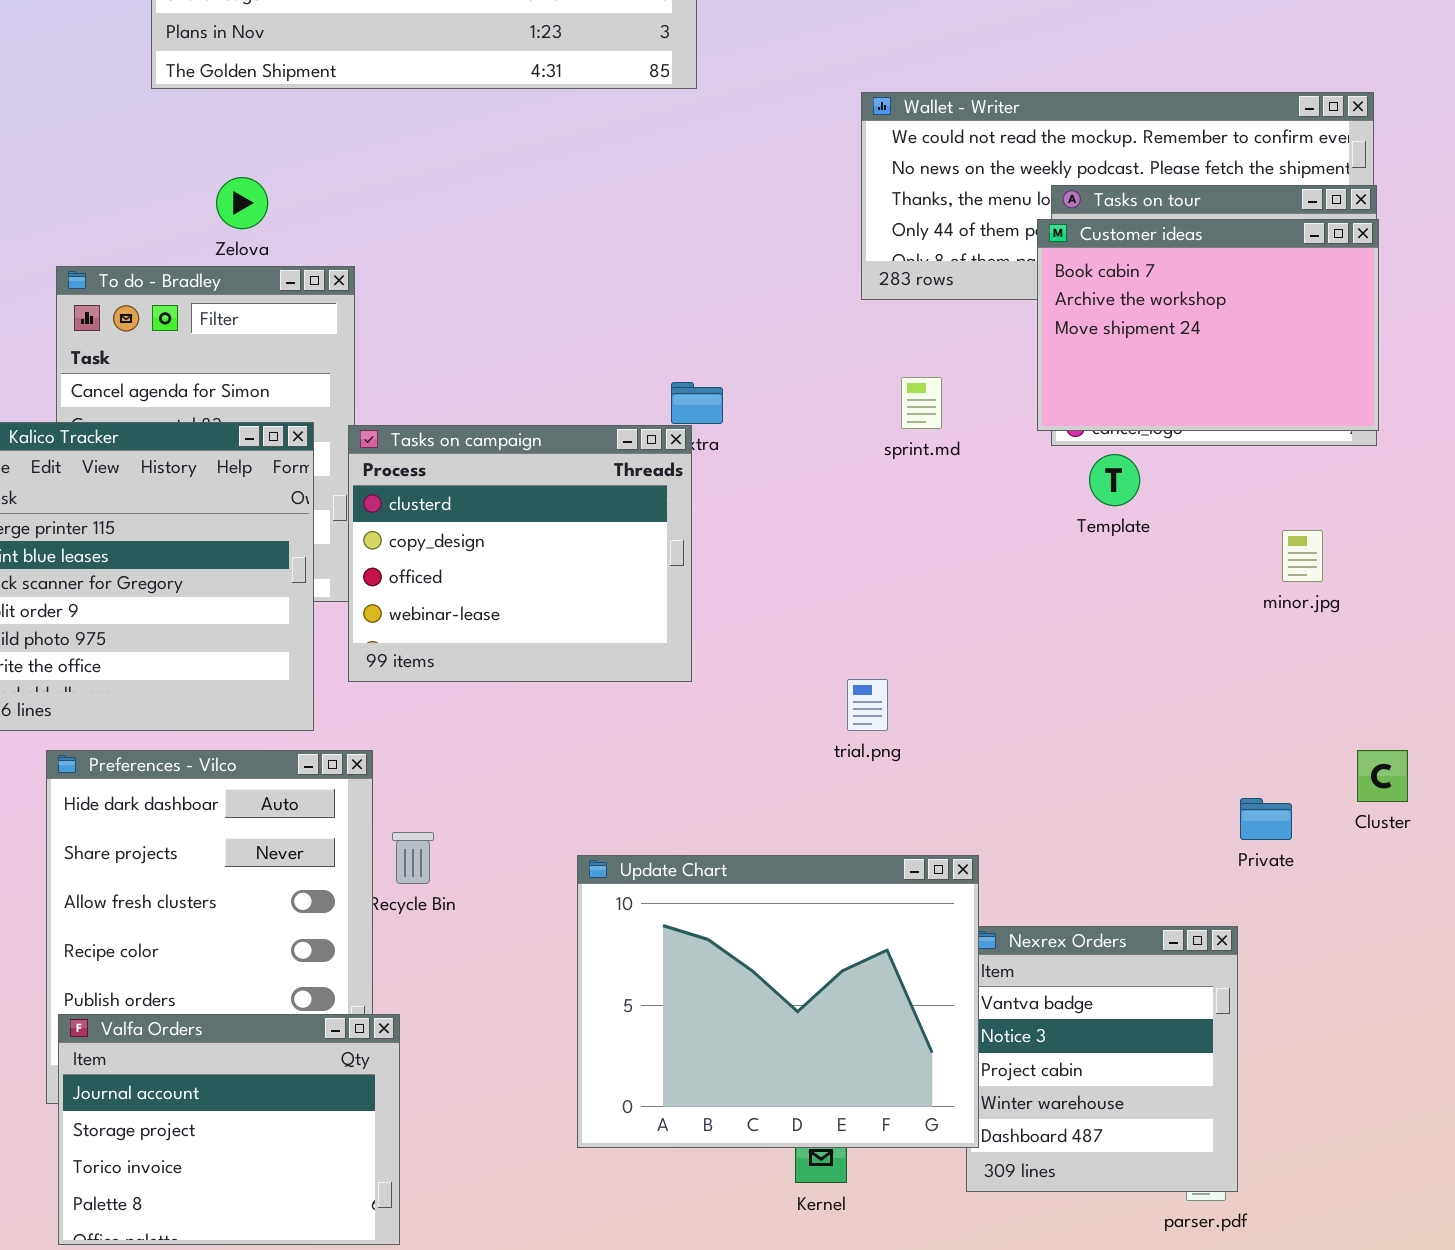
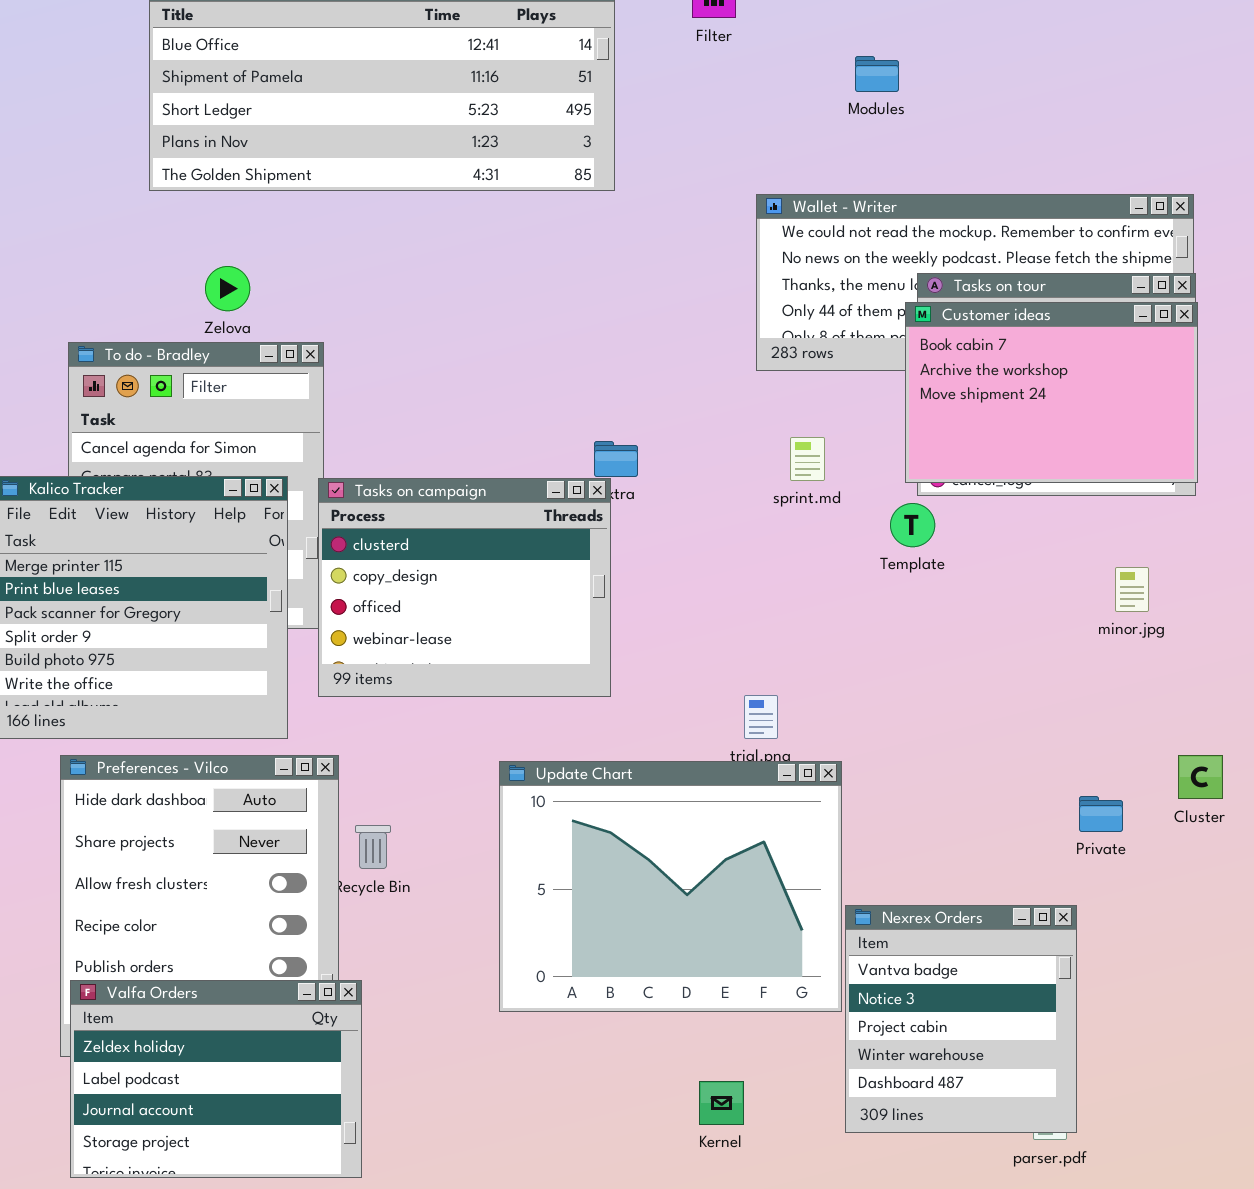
Template: [1089,454,1140,506] -> [890,503,935,547], moved
Update Chart: [577,855,979,1148] -> [499,761,842,1012], moved
Valfa Orders: [58,1014,400,1245] -> [70,980,362,1178], scrolled up 2 rows

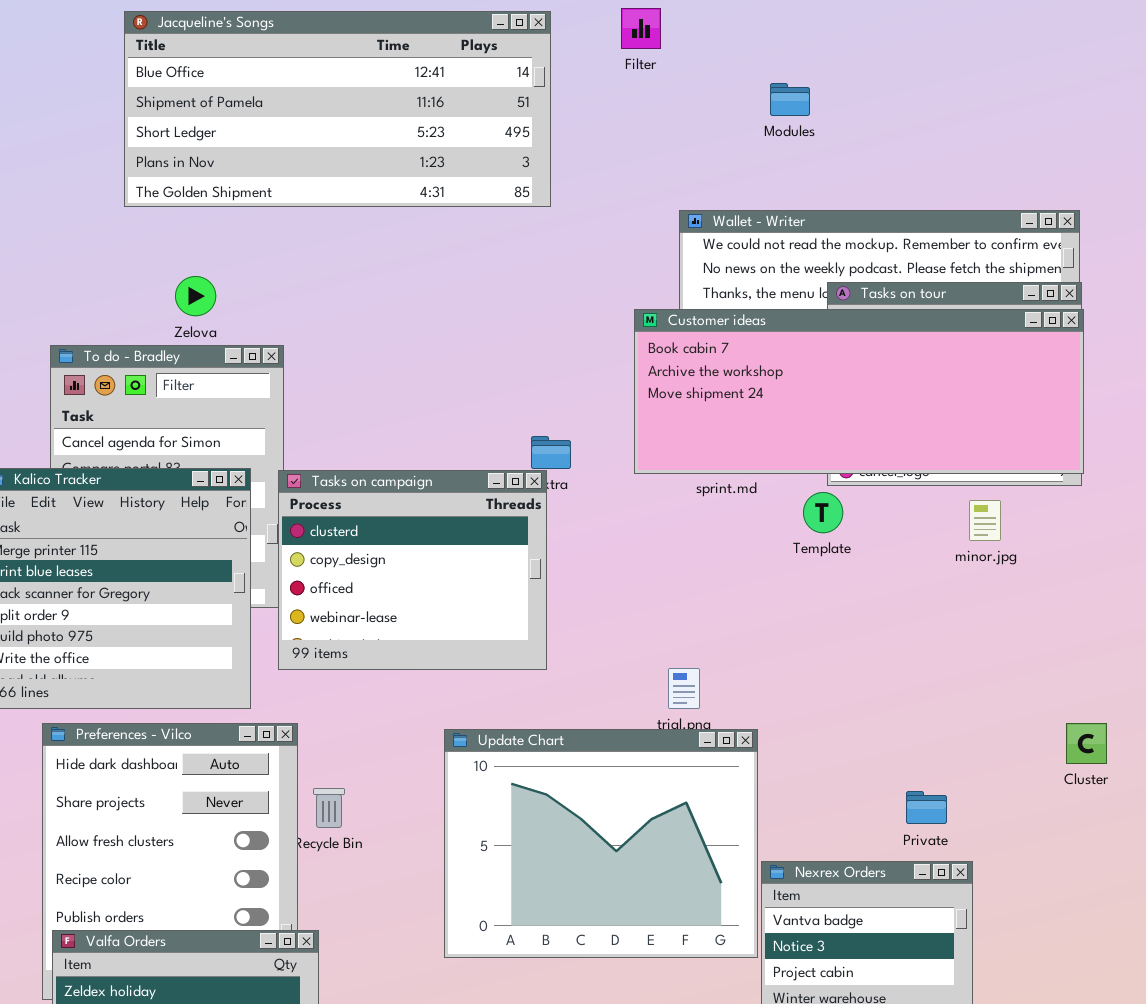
Customer ideas: [905,302,1198,483] -> [634,309,1084,474], resized
minor.jpg: [1115,567,1149,612] -> [969,500,1001,541], moved
Private: [1079,796,1123,832] -> [906,791,947,824], moved

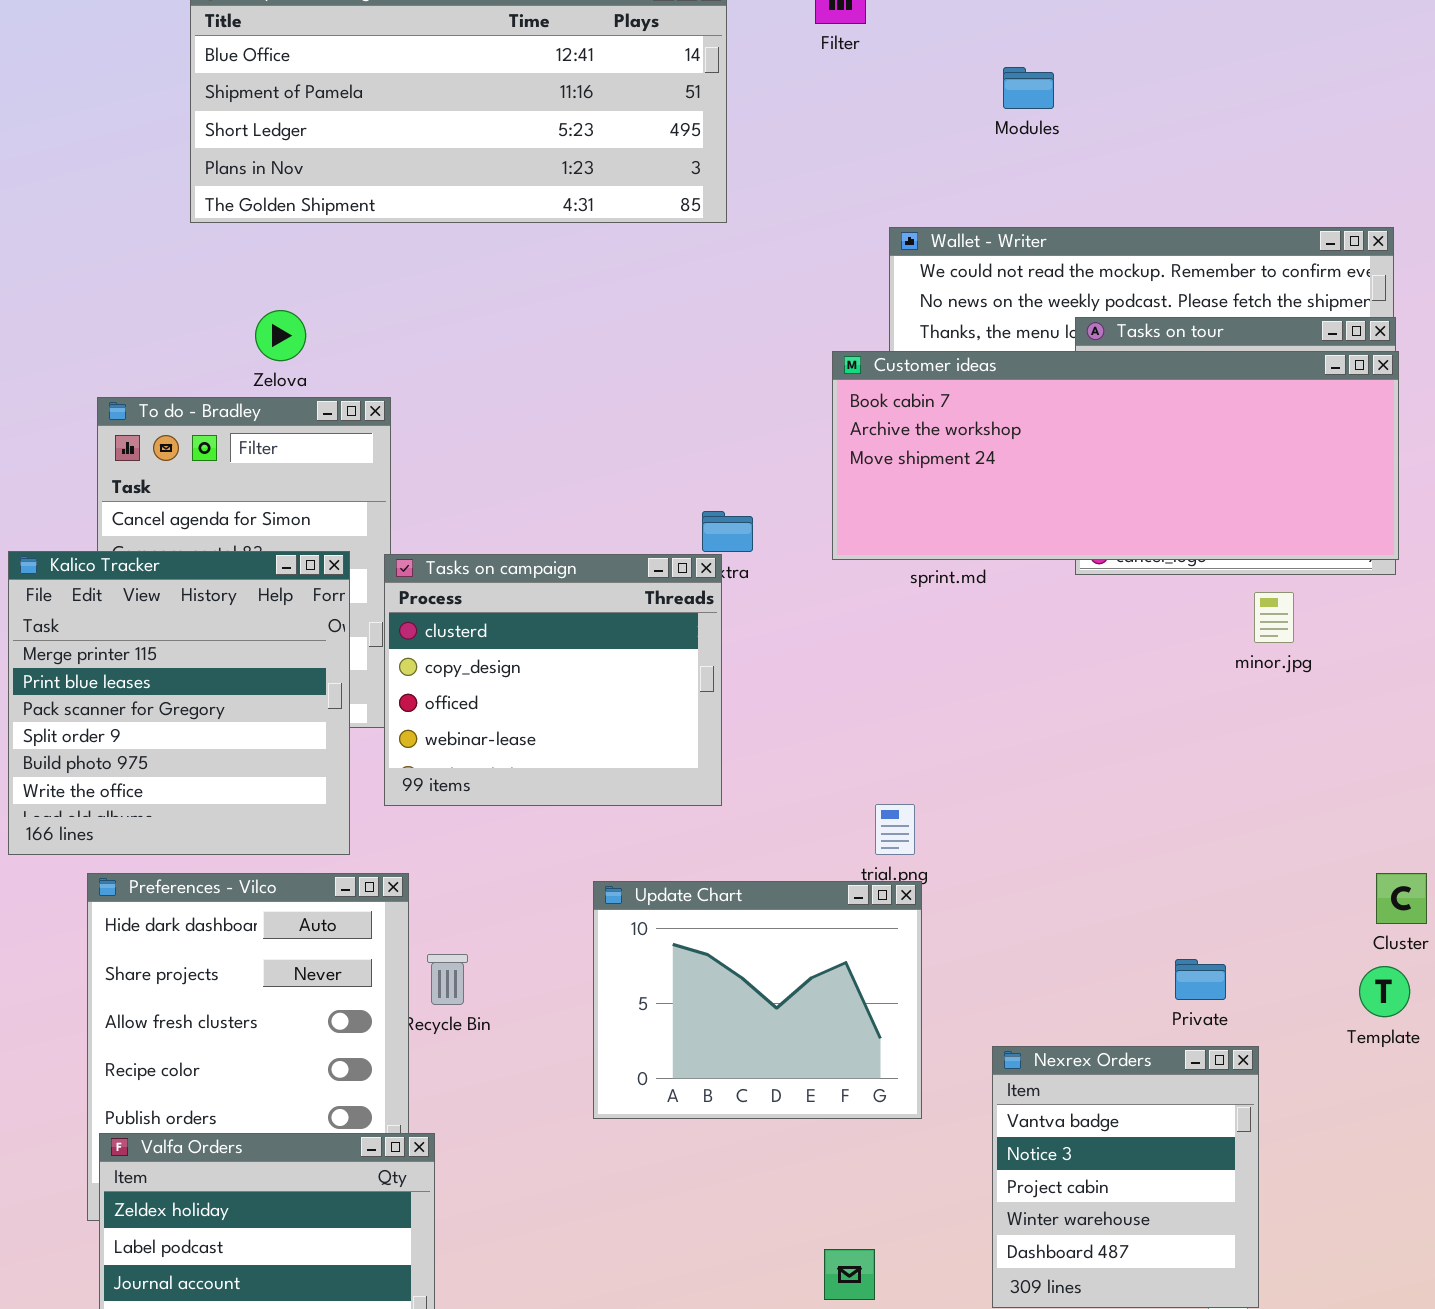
Template: [803,492,843,533] -> [1359,966,1410,1017], moved
Update Chart: [444,729,758,958] -> [593,881,922,1119], resized

